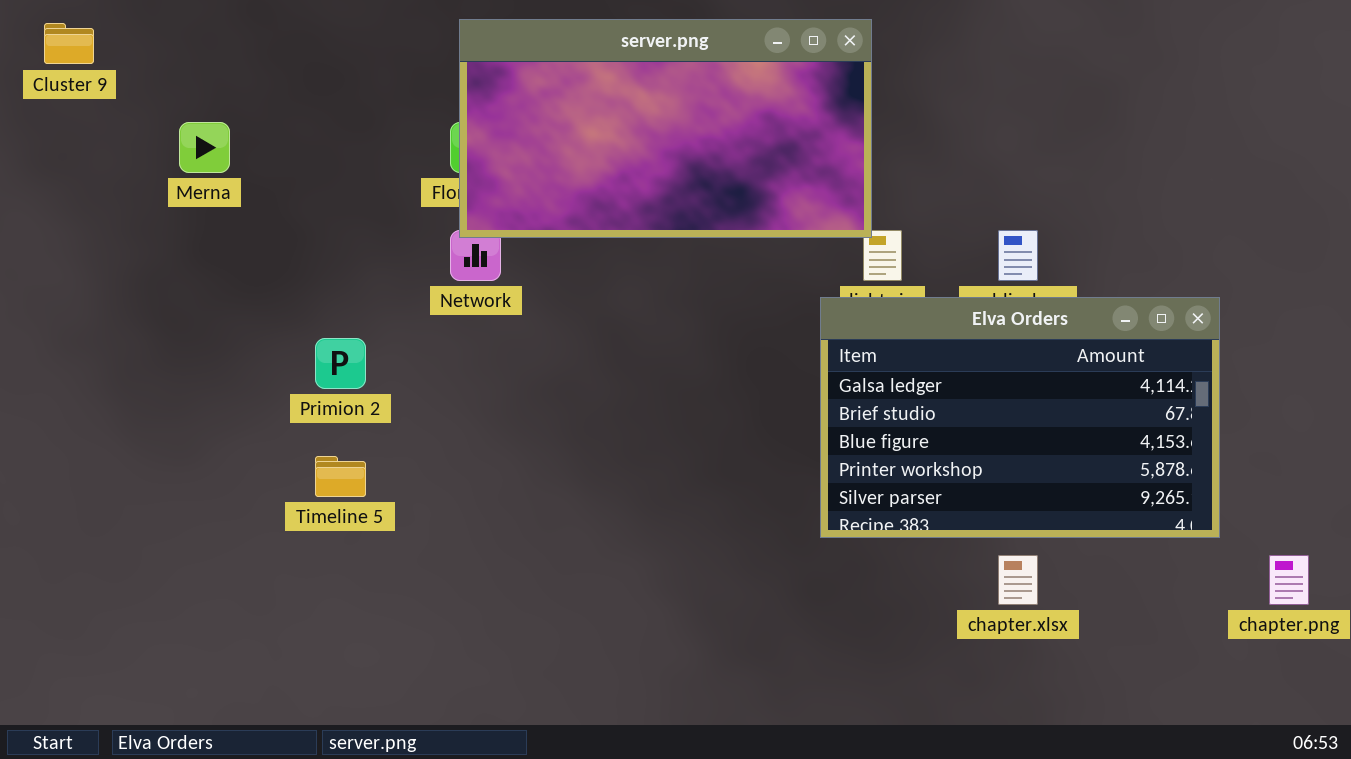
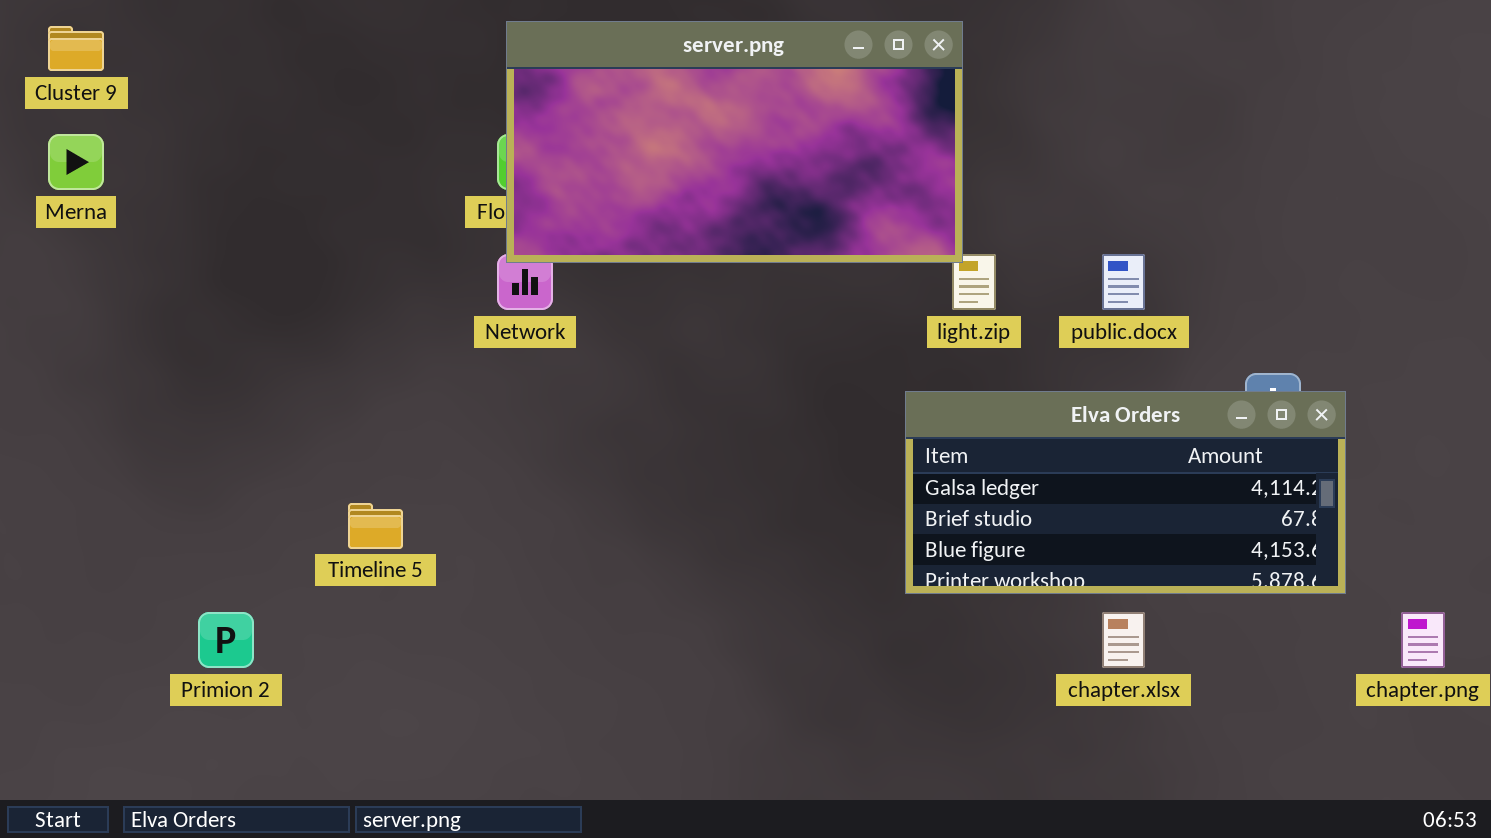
Merna: [179,122,230,173] -> [48,134,104,190], moved
Elva Orders: [820,297,1220,538] -> [905,391,1346,594], resized
Primion 2: [315,338,366,389] -> [198,612,254,668], moved

